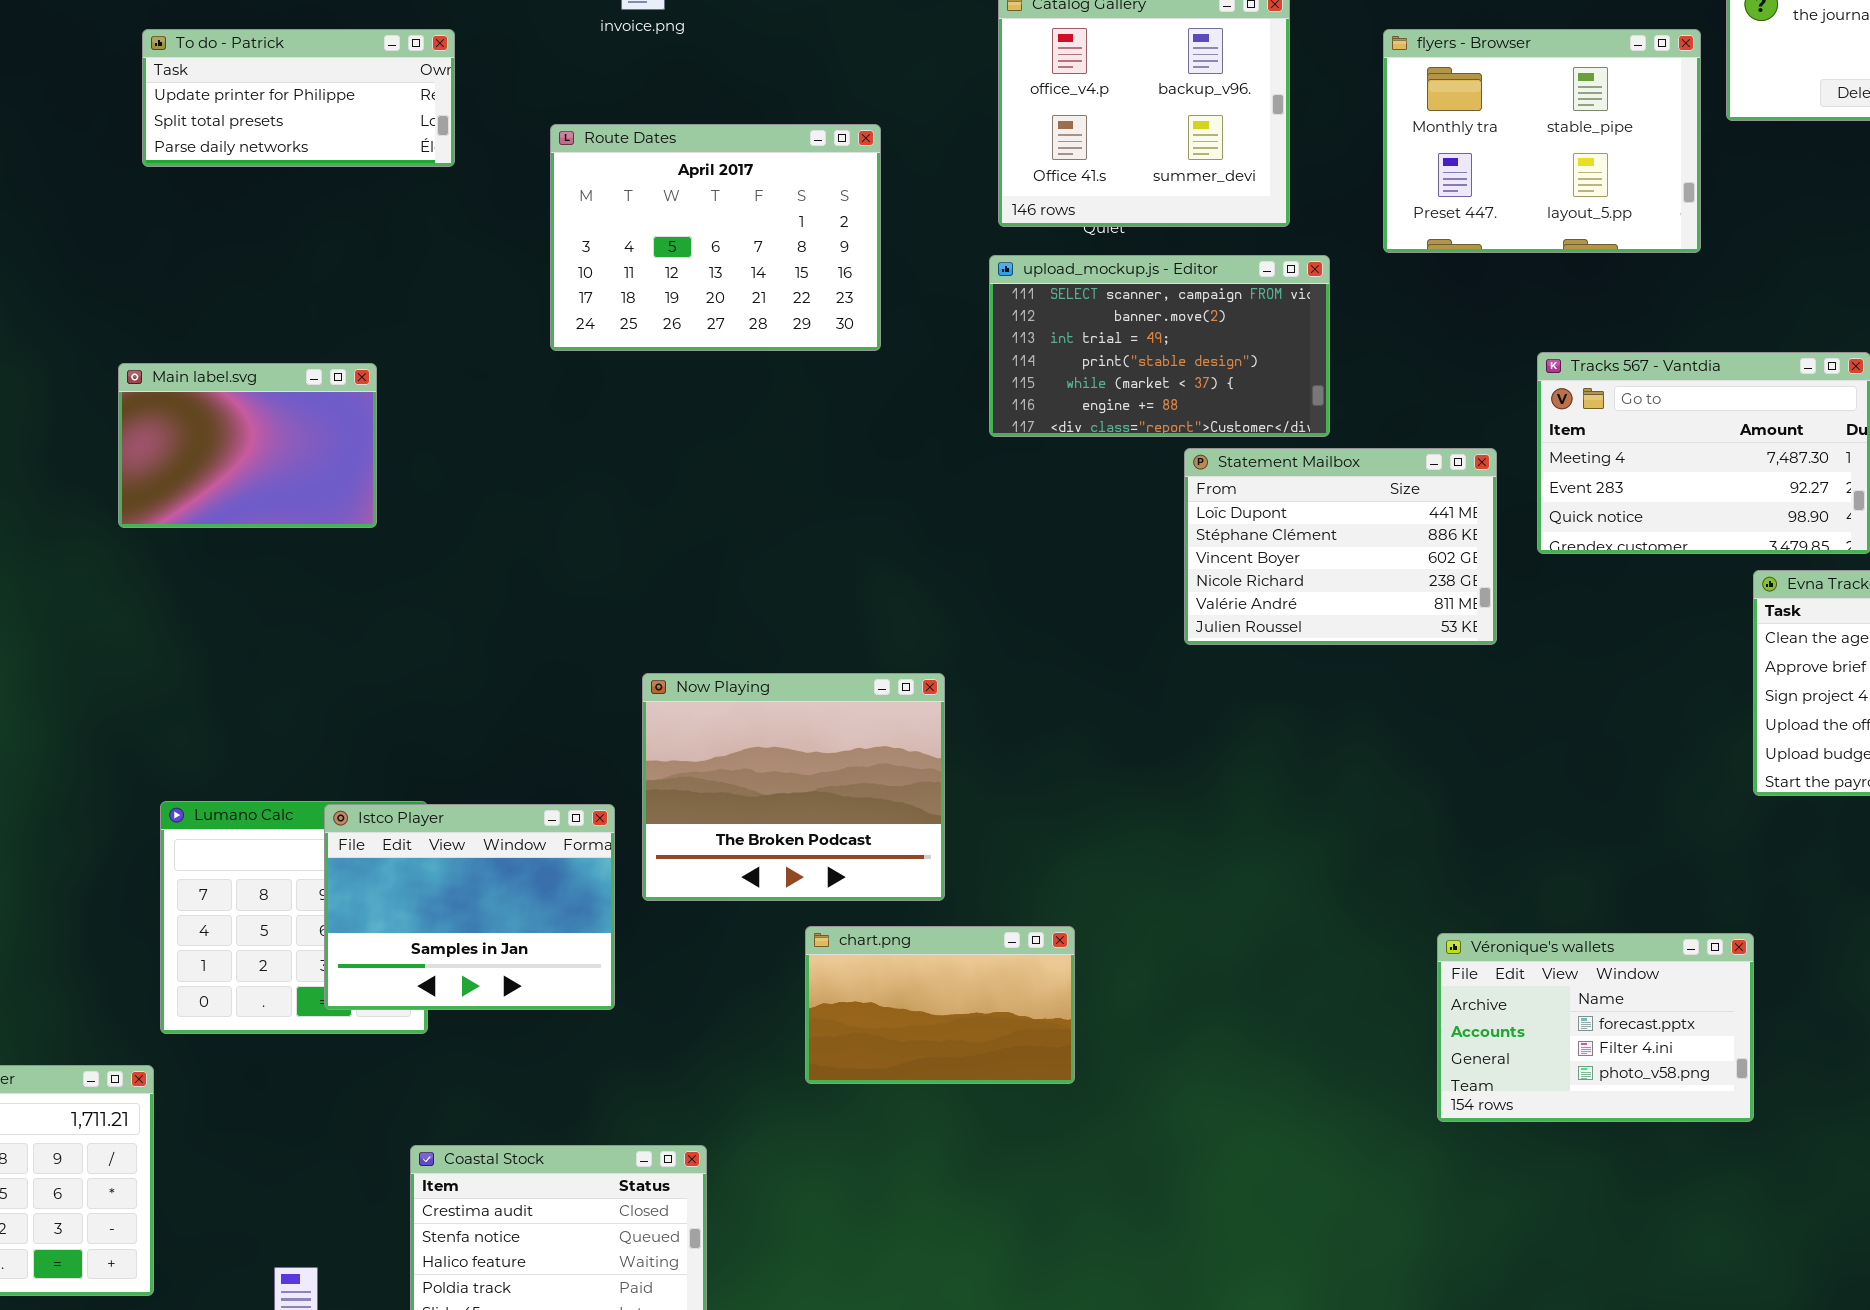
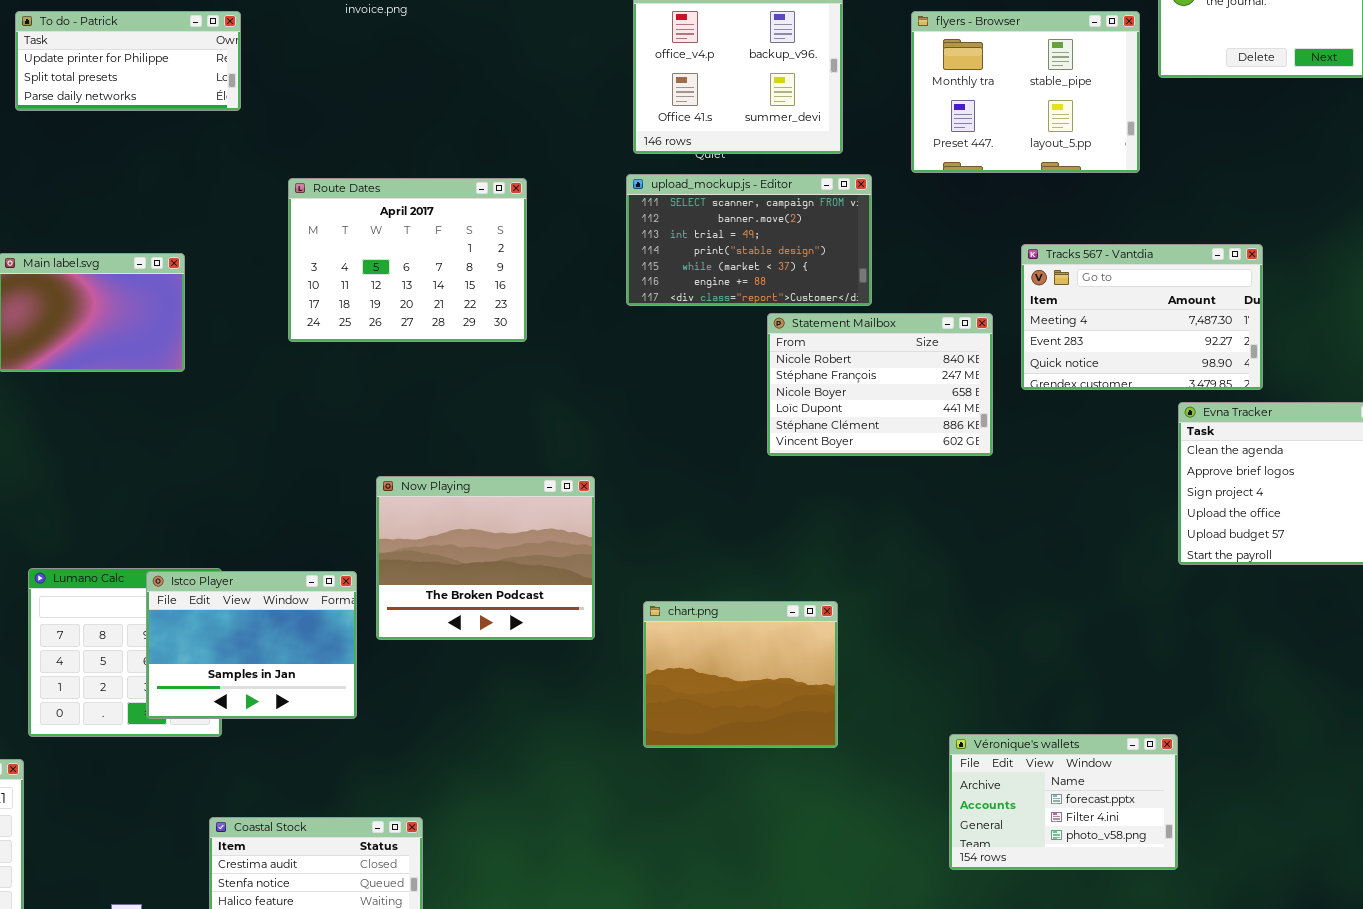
Route Dates: [550,124,881,351] -> [288,178,527,342], moved
Statement Mailbox: [1184,448,1497,645] -> [767,313,993,456], scrolled up 3 rows
chart.png: [805,926,1075,1084] -> [643,601,838,748], moved, resized
Véronique's wallets: [1437,933,1754,1122] -> [949,734,1178,870], moved

